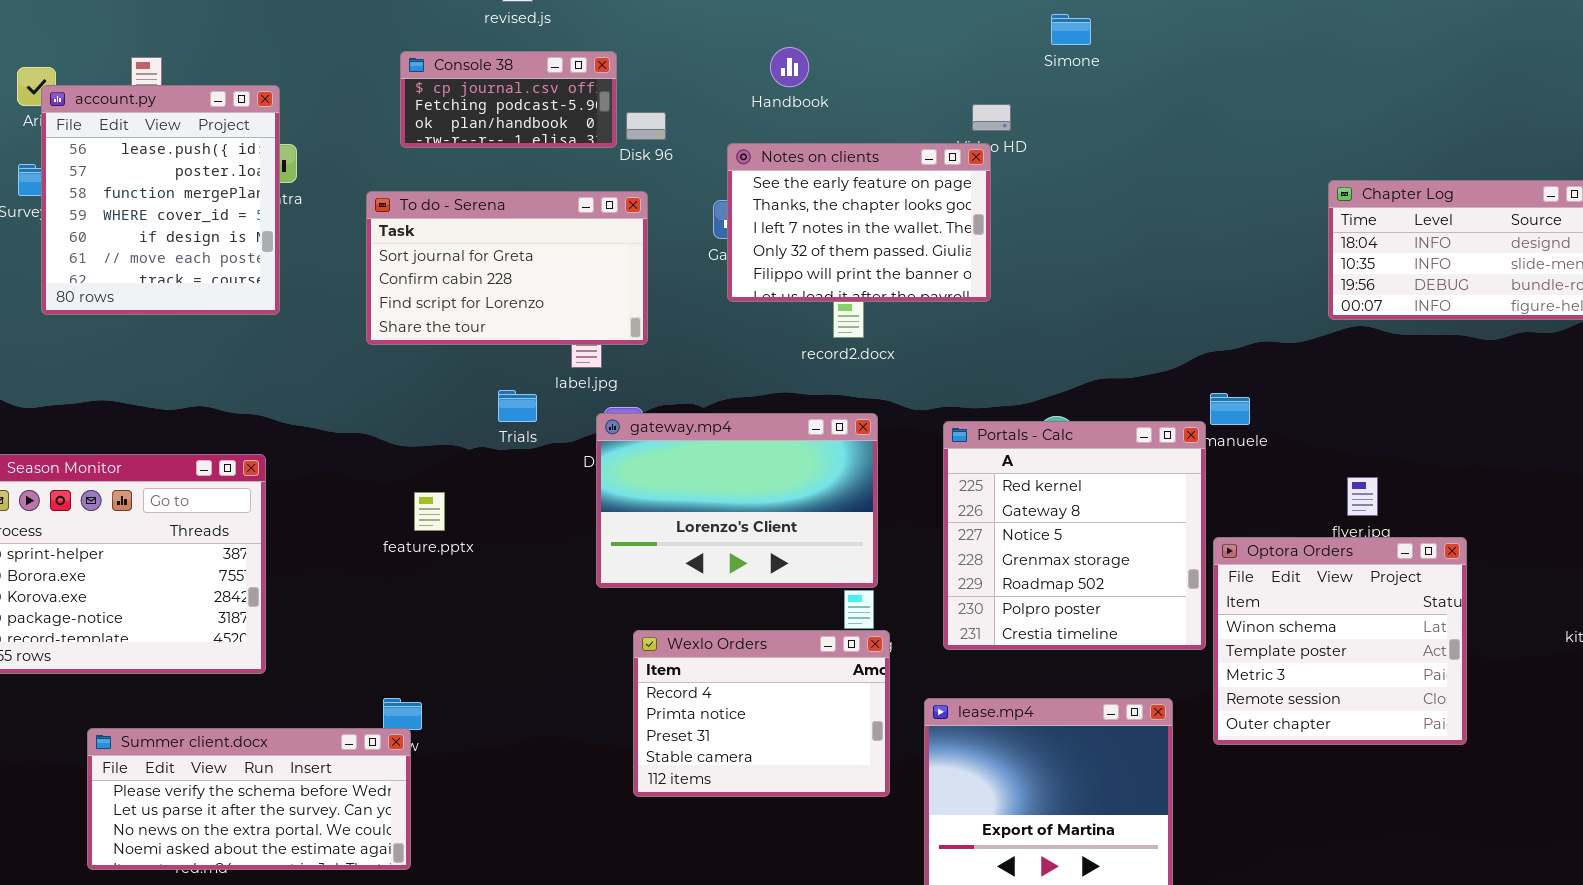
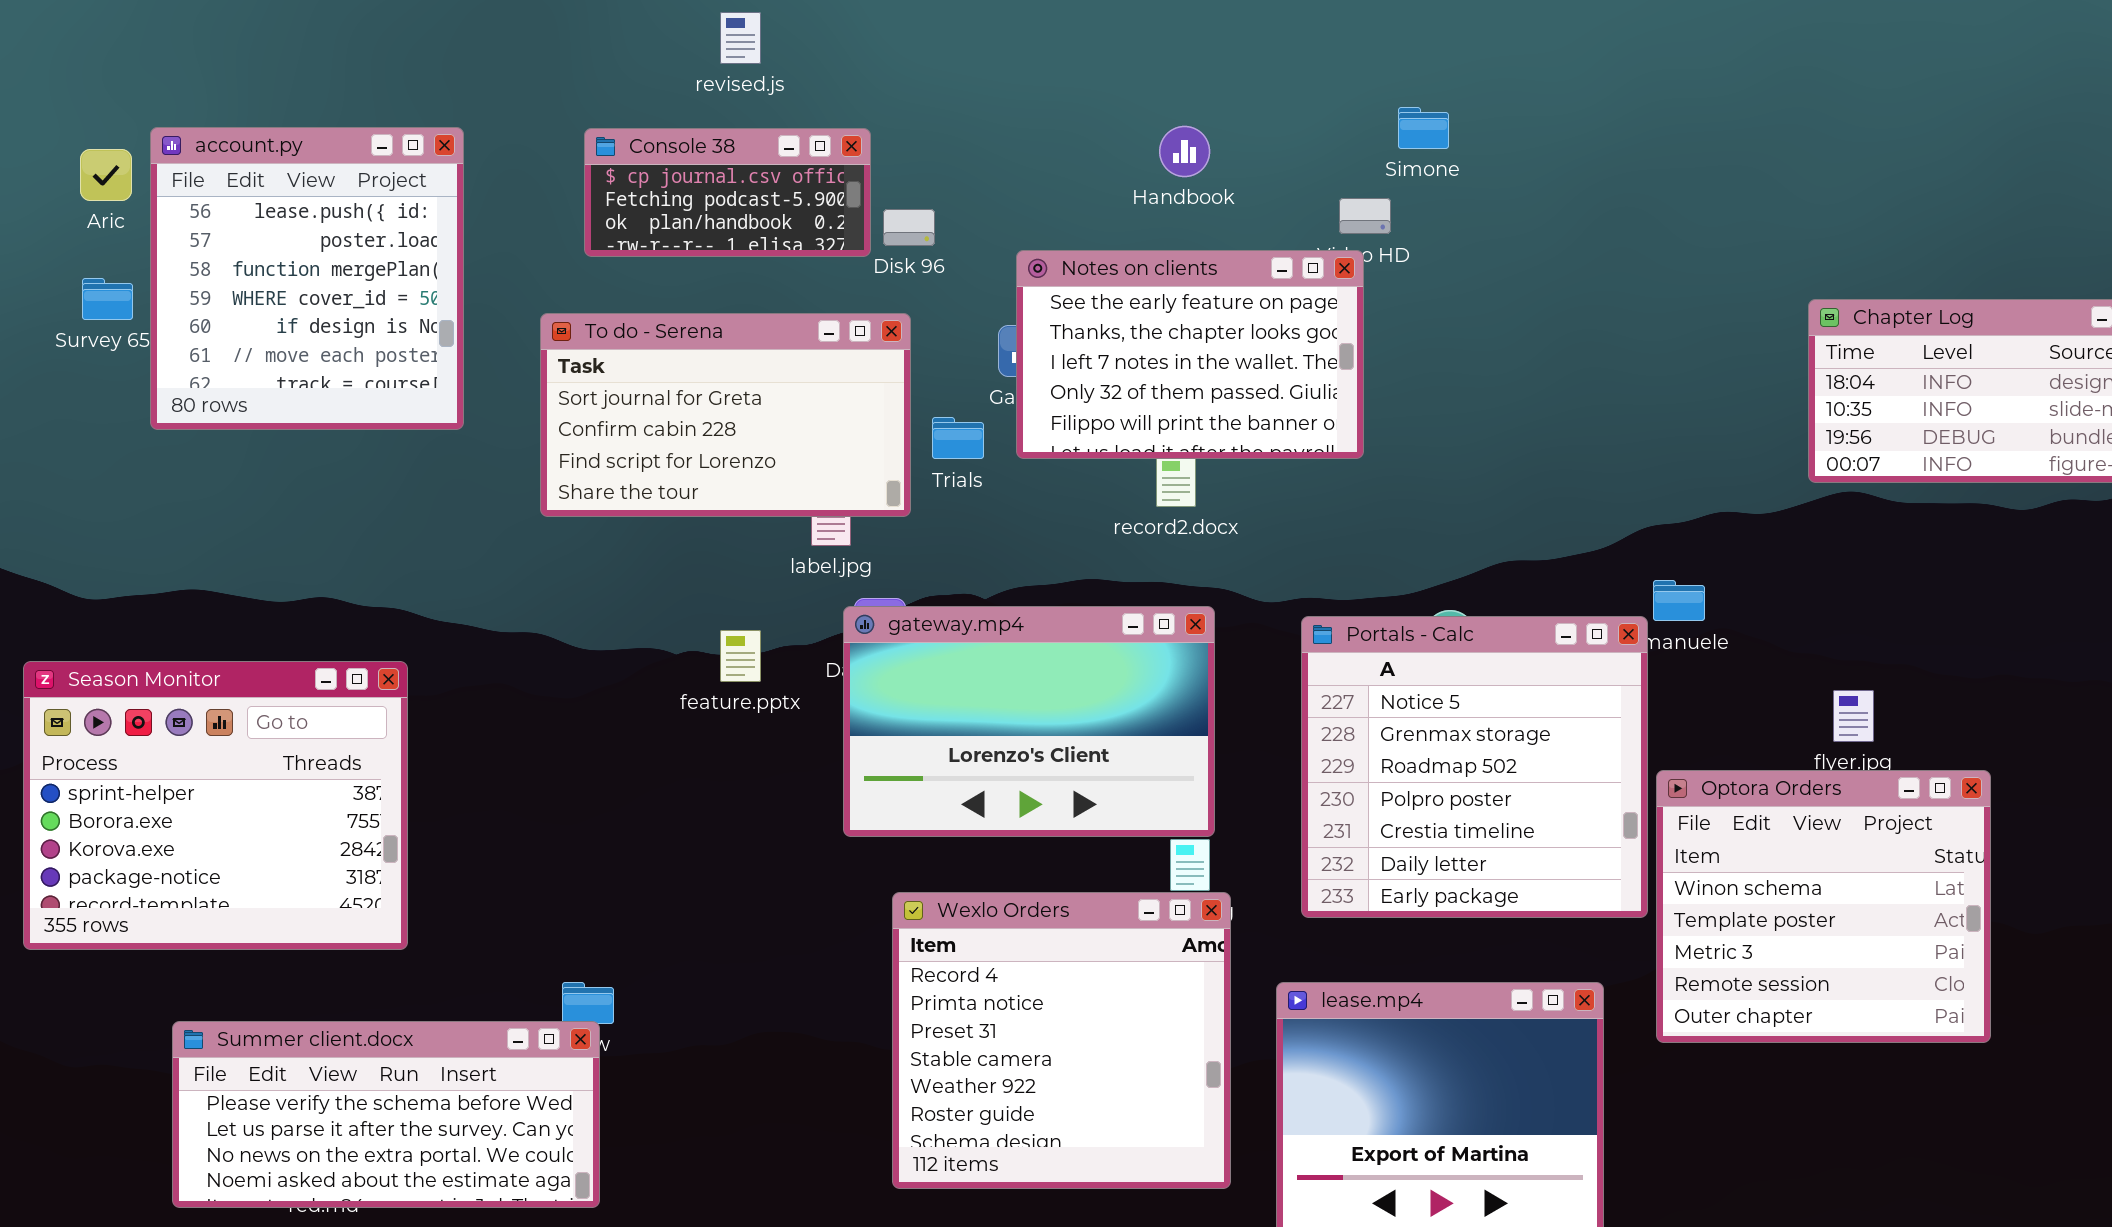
Simone: [1051,14,1091,45] -> [1398,107,1449,149], moved
Handbook: [770,47,809,87] -> [1159,126,1210,177], moved
account.py: [41,85,280,315] -> [150,127,464,430], moved
Trials: [498,390,537,422] -> [932,417,984,459], moved
Portals - Calc: [943,421,1206,650] -> [1301,616,1648,918], scrolled down 2 rows
feature.pptx: [414,492,445,531] -> [720,630,761,682], moved
Wexlo Orders: [633,630,890,797] -> [892,892,1231,1189], resized

